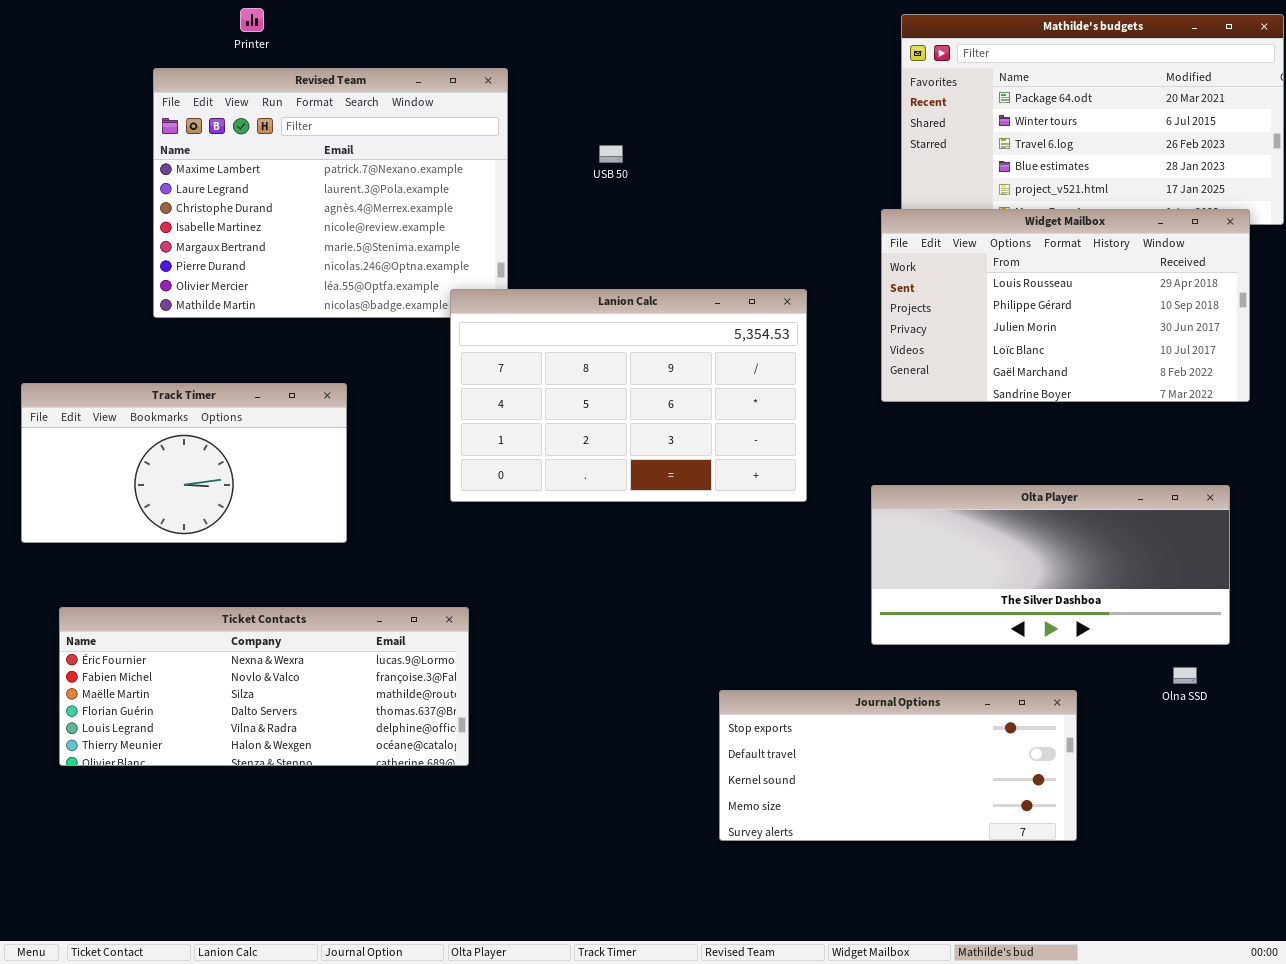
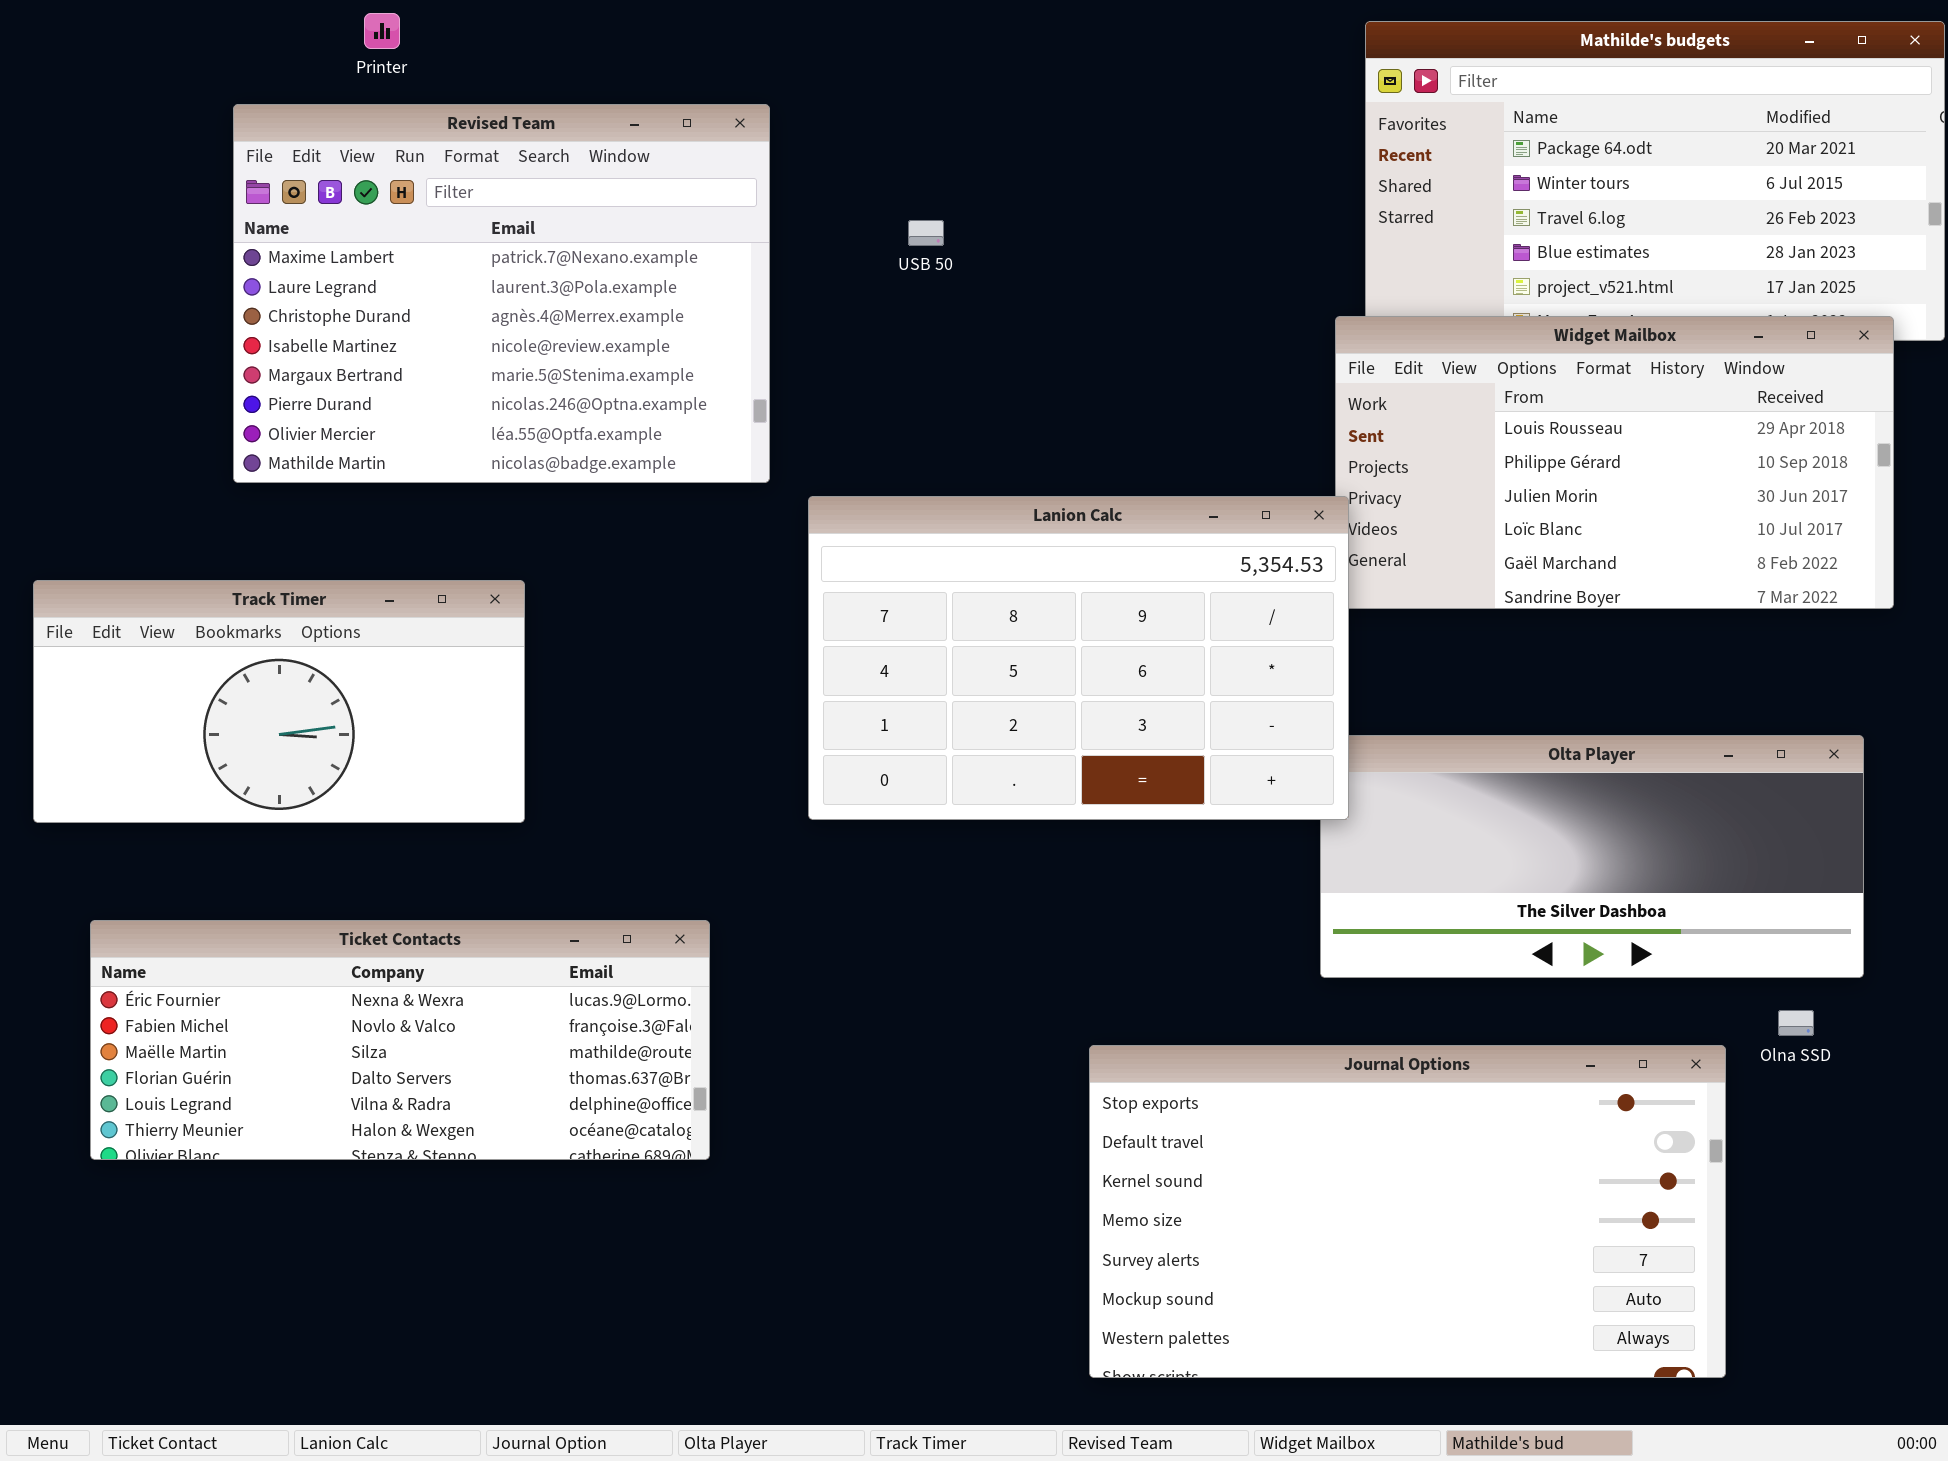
Lanion Calc: [450,289,807,502] -> [808,496,1349,820], moved
Journal Options: [719,690,1077,841] -> [1089,1045,1726,1378], resized

